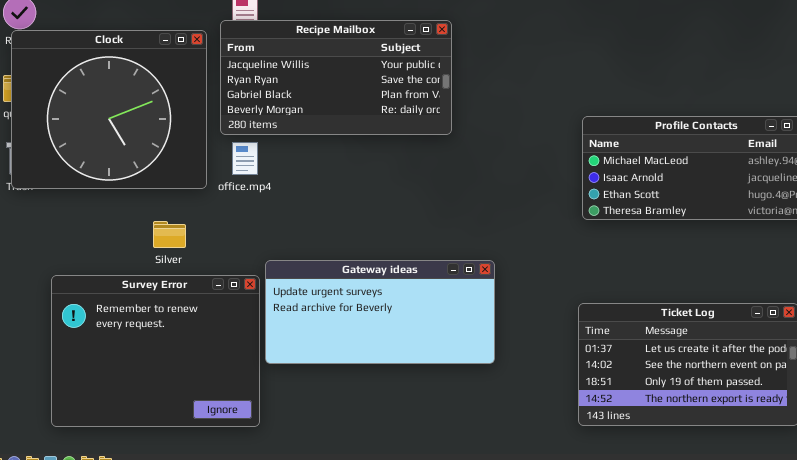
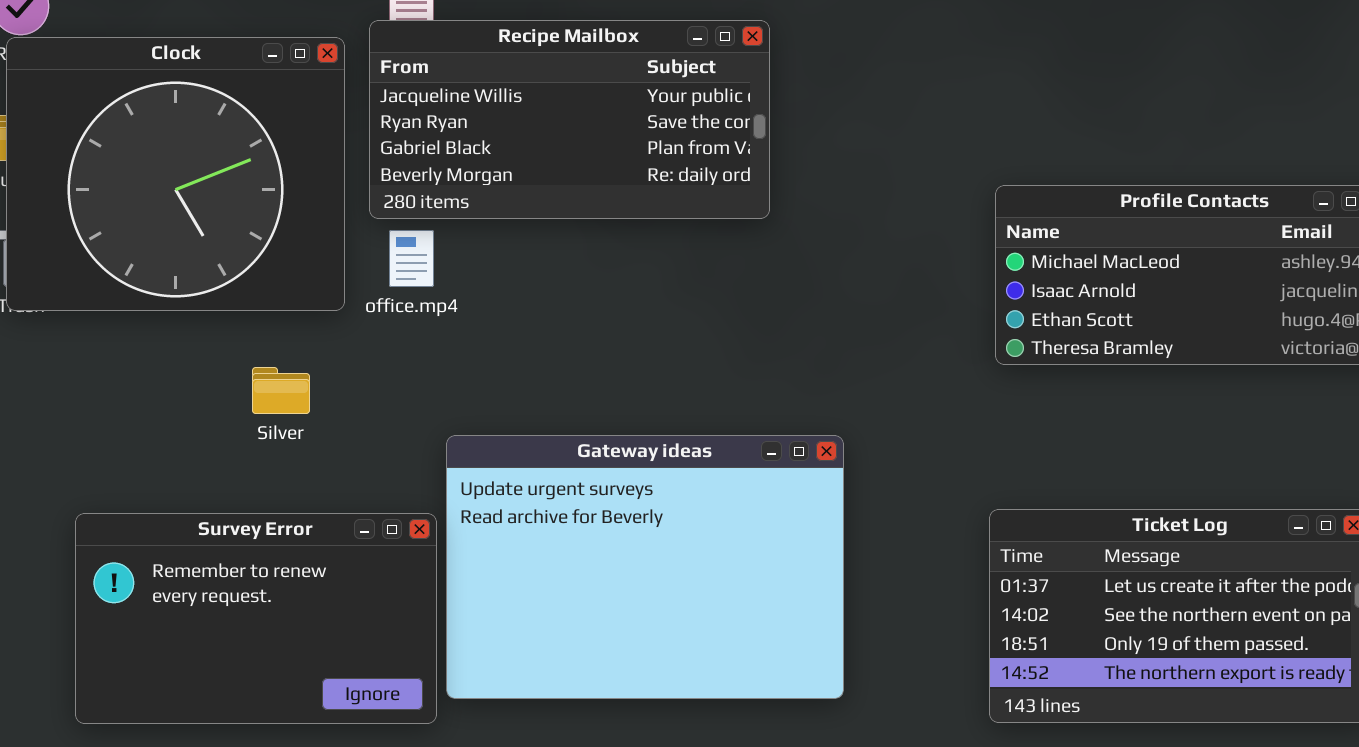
Gateway ideas: [265,260,495,364] -> [446,435,844,699], resized
Survey Error: [51,275,260,427] -> [75,513,437,724], resized

